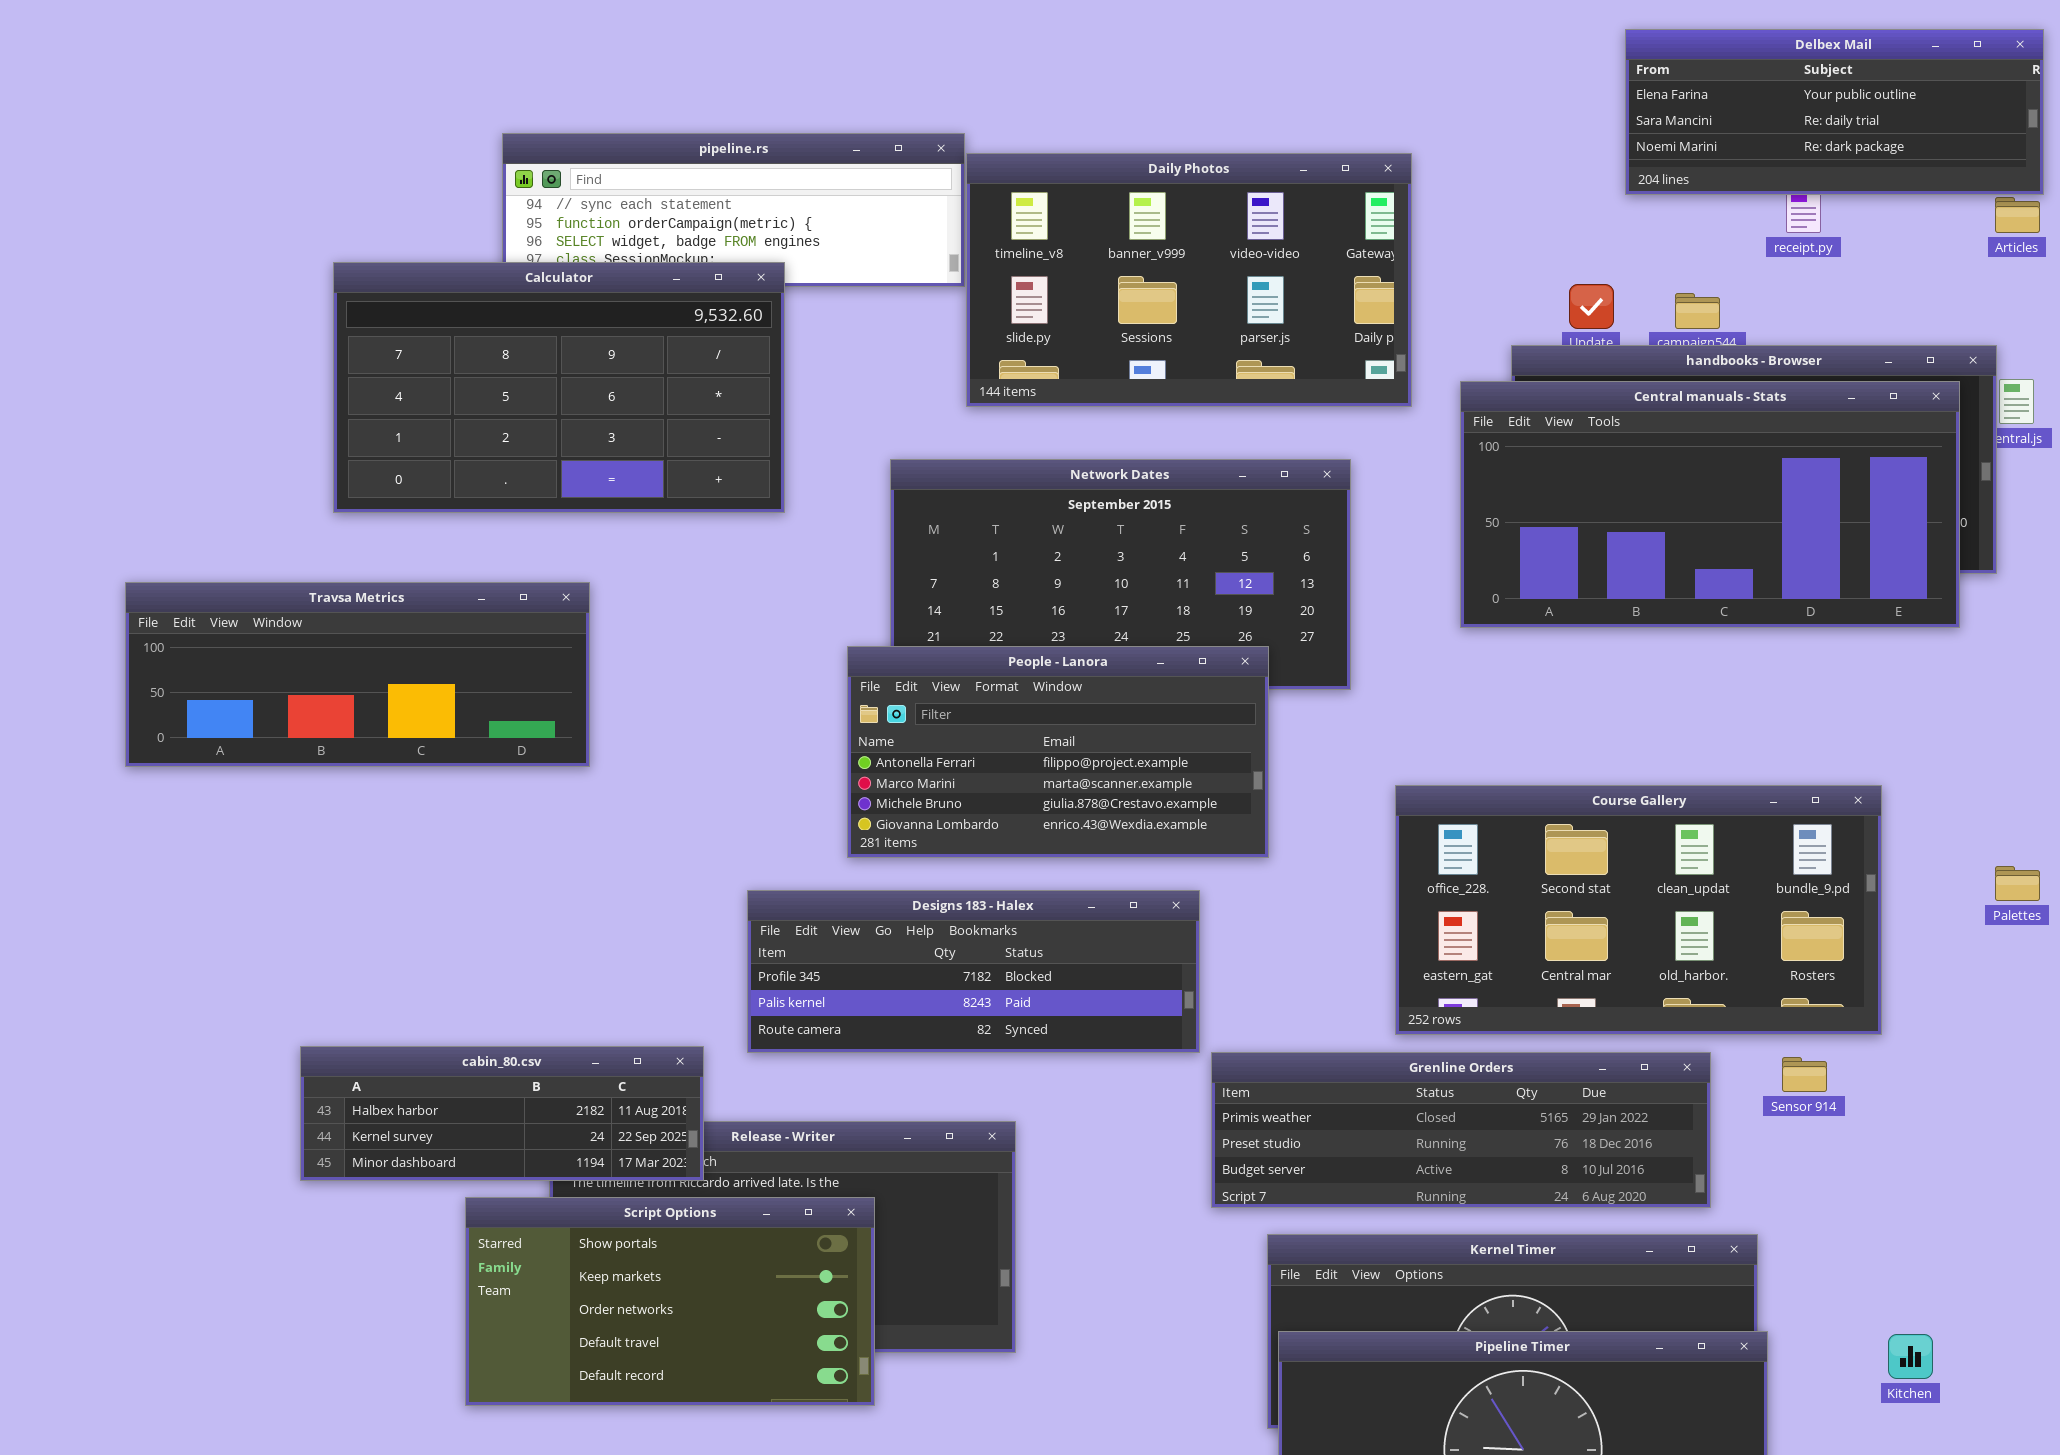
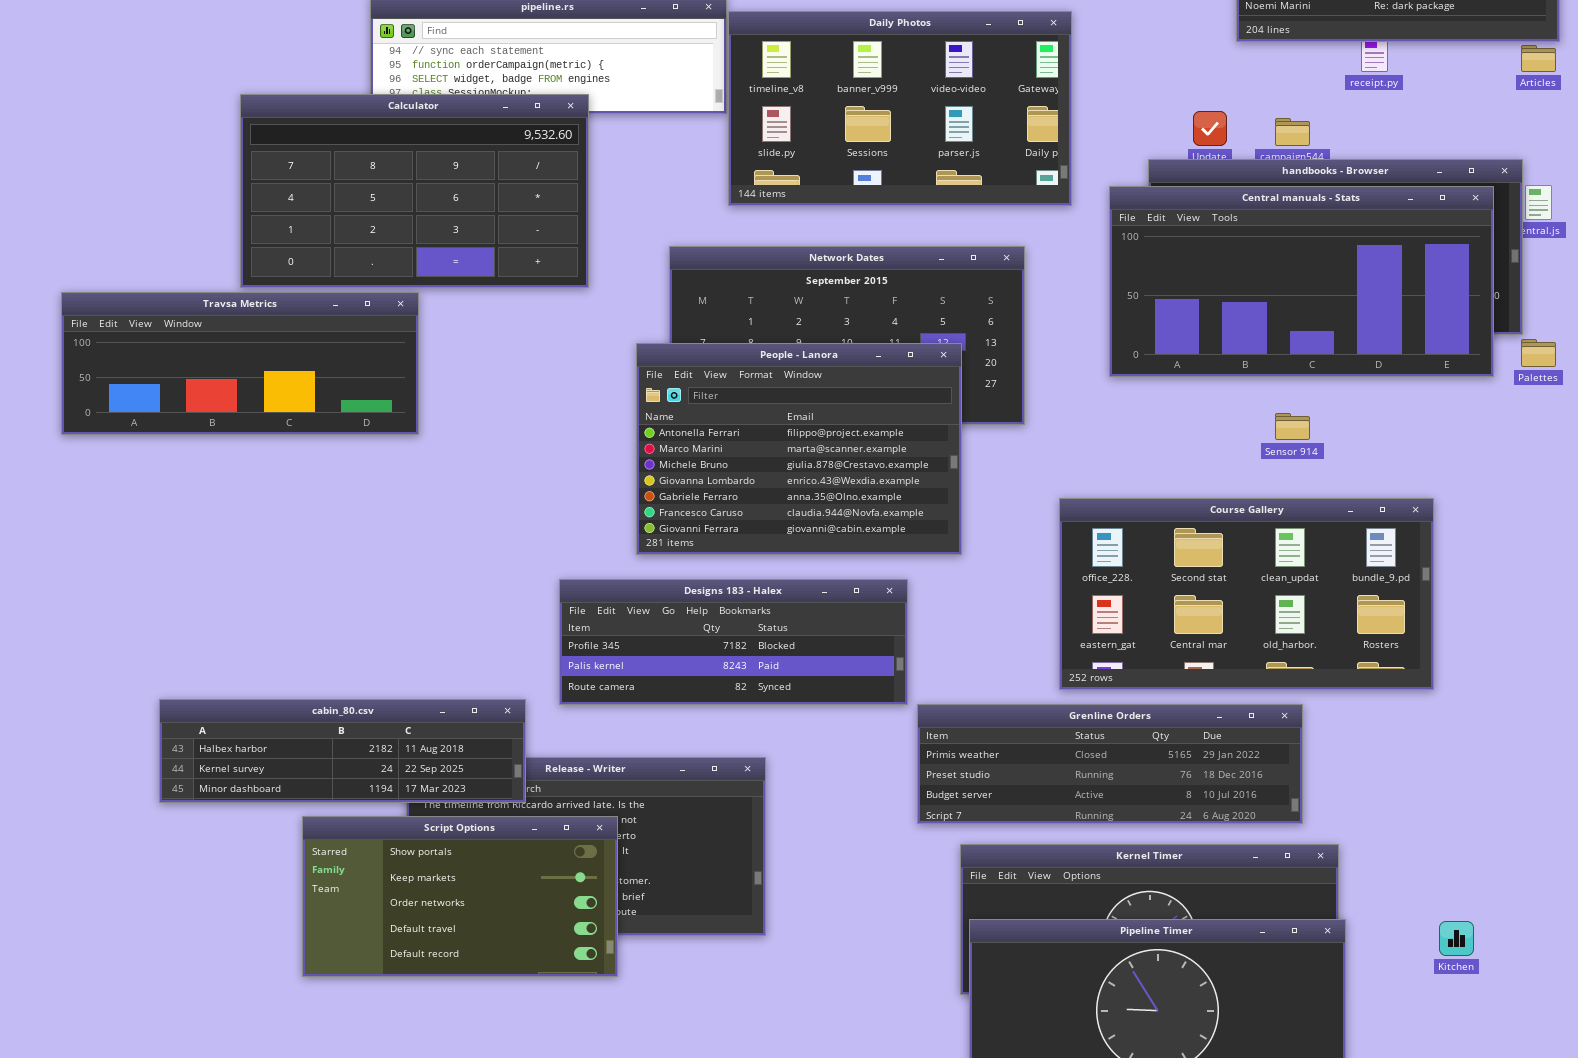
Travsa Metrics: [125,582,590,767] -> [61,292,419,435], moved
People - Lanora: [847,646,1269,858] -> [636,343,962,555], resized
Palettes: [1995,866,2040,901] -> [1521,339,1556,367], moved
cabin_80.csv: [300,1046,704,1181] -> [159,699,526,803], resized
Sensor 914: [1782,1057,1827,1092] -> [1275,413,1310,440], moved
Script Options: [465,1197,875,1406] -> [302,816,618,977], moved

